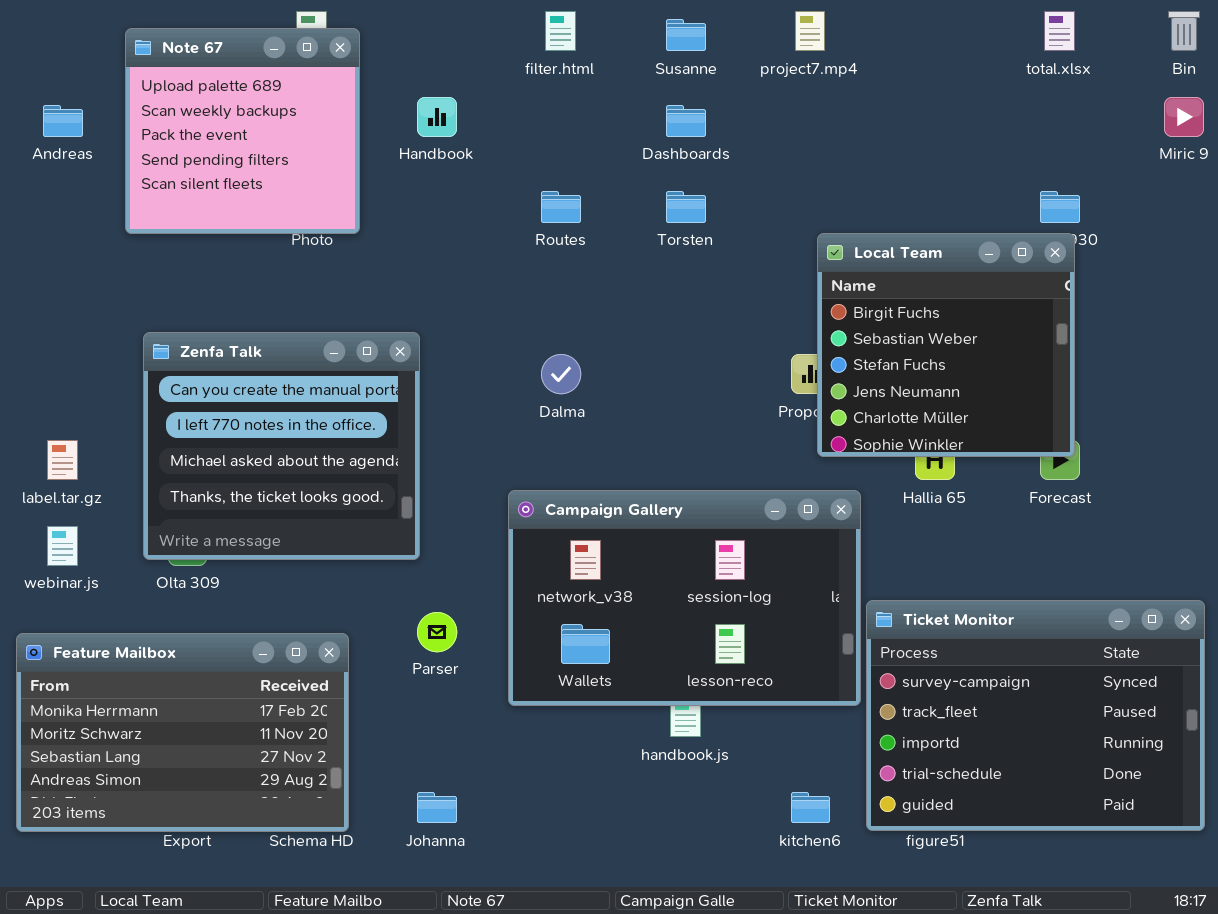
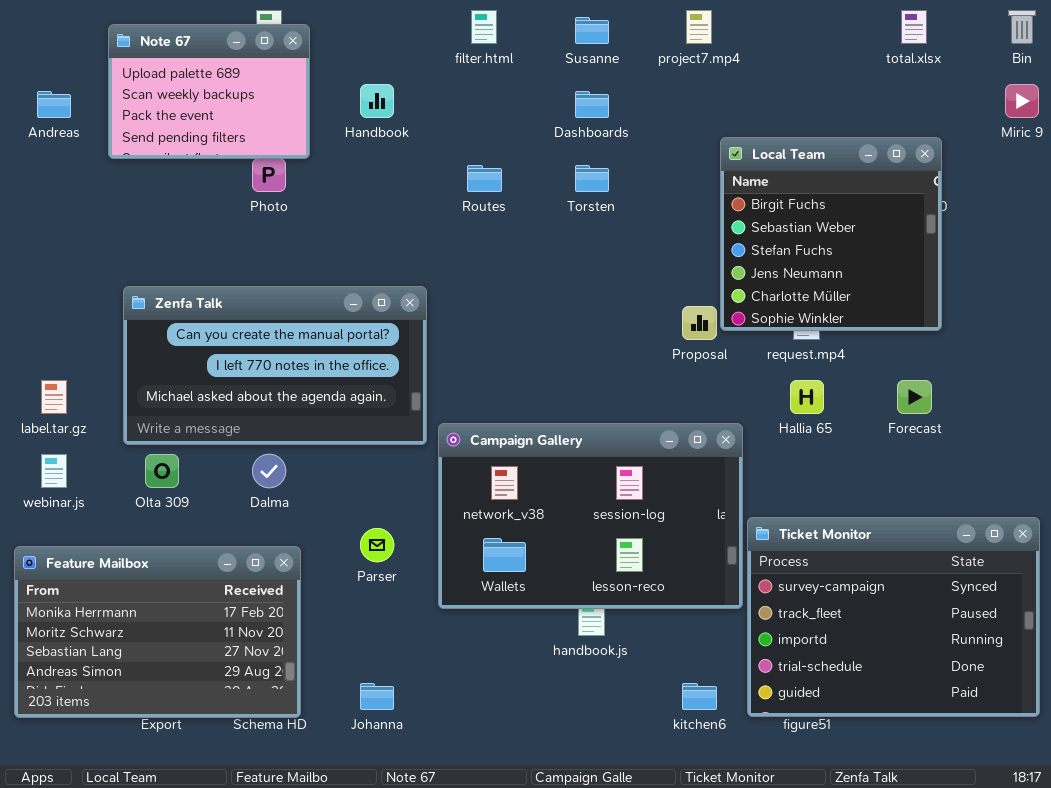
Note 67: [125,28,360,234] -> [108,24,310,159], resized
Local Team: [817,233,1075,457] -> [720,137,942,331], moved
Zenfa Talk: [143,332,420,560] -> [123,286,427,445], resized
Dalma: [541,354,581,394] -> [252,454,286,488], moved

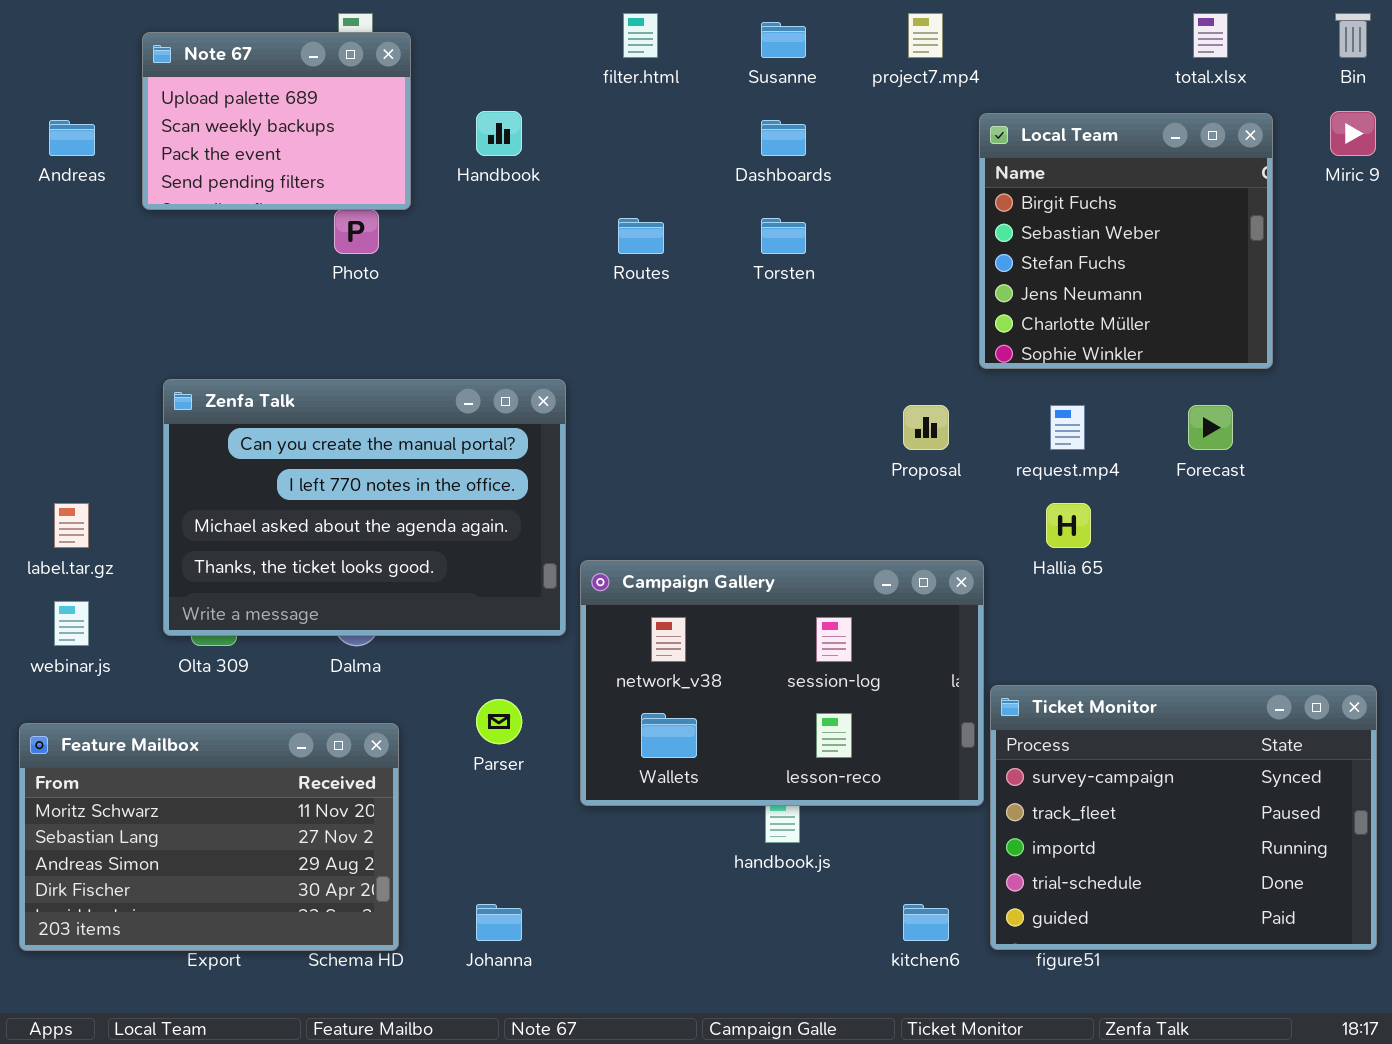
Local Team: [720,137,942,331] -> [979,113,1273,369], moved
Zenfa Talk: [123,286,427,445] -> [163,379,566,636], resized
Forecast: [897,380,932,414] -> [1188,405,1233,450], moved
Feature Mailbox: [14,546,301,718] -> [19,723,399,951], scrolled down 1 row

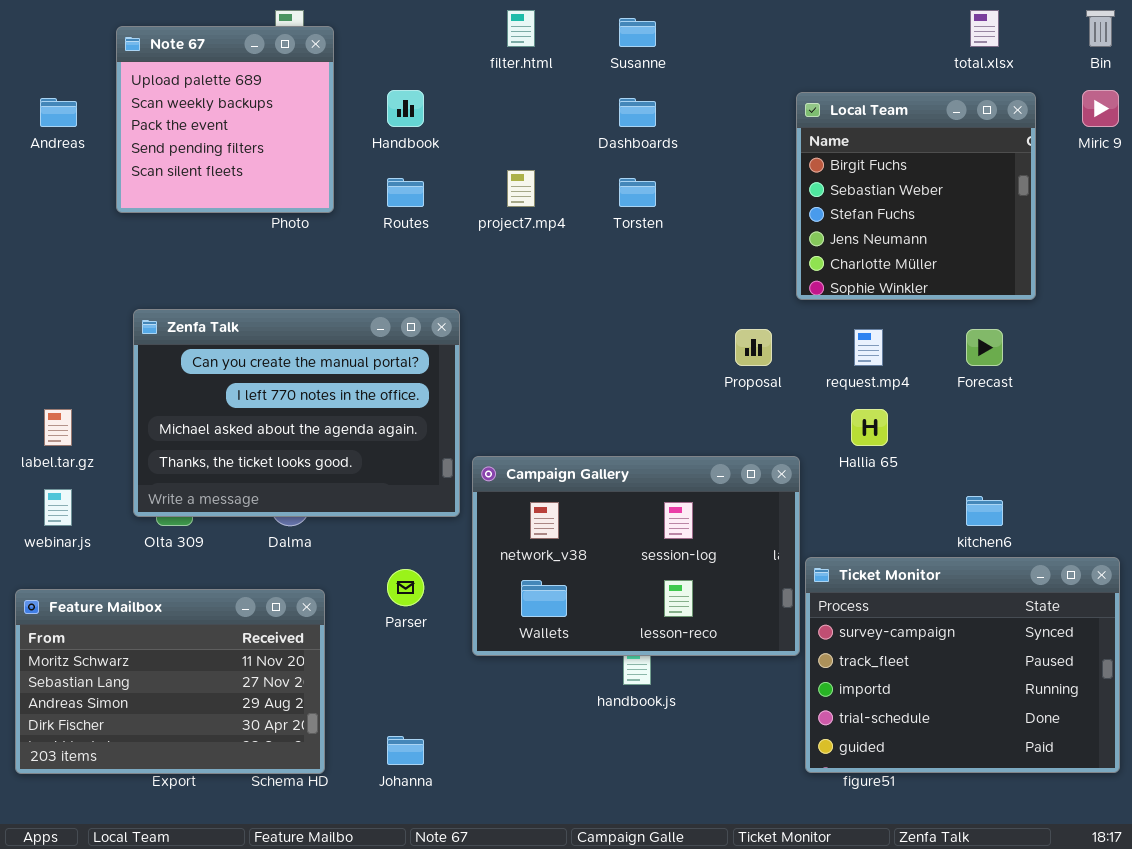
project7.mp4: [908,13,943,58] -> [507,170,535,207], moved
Note 67: [142,32,411,210] -> [116,26,334,213], resized
Routes: [618,218,664,254] -> [387,178,424,207], moved
kitchen6: [903,904,949,941] -> [966,496,1003,526], moved

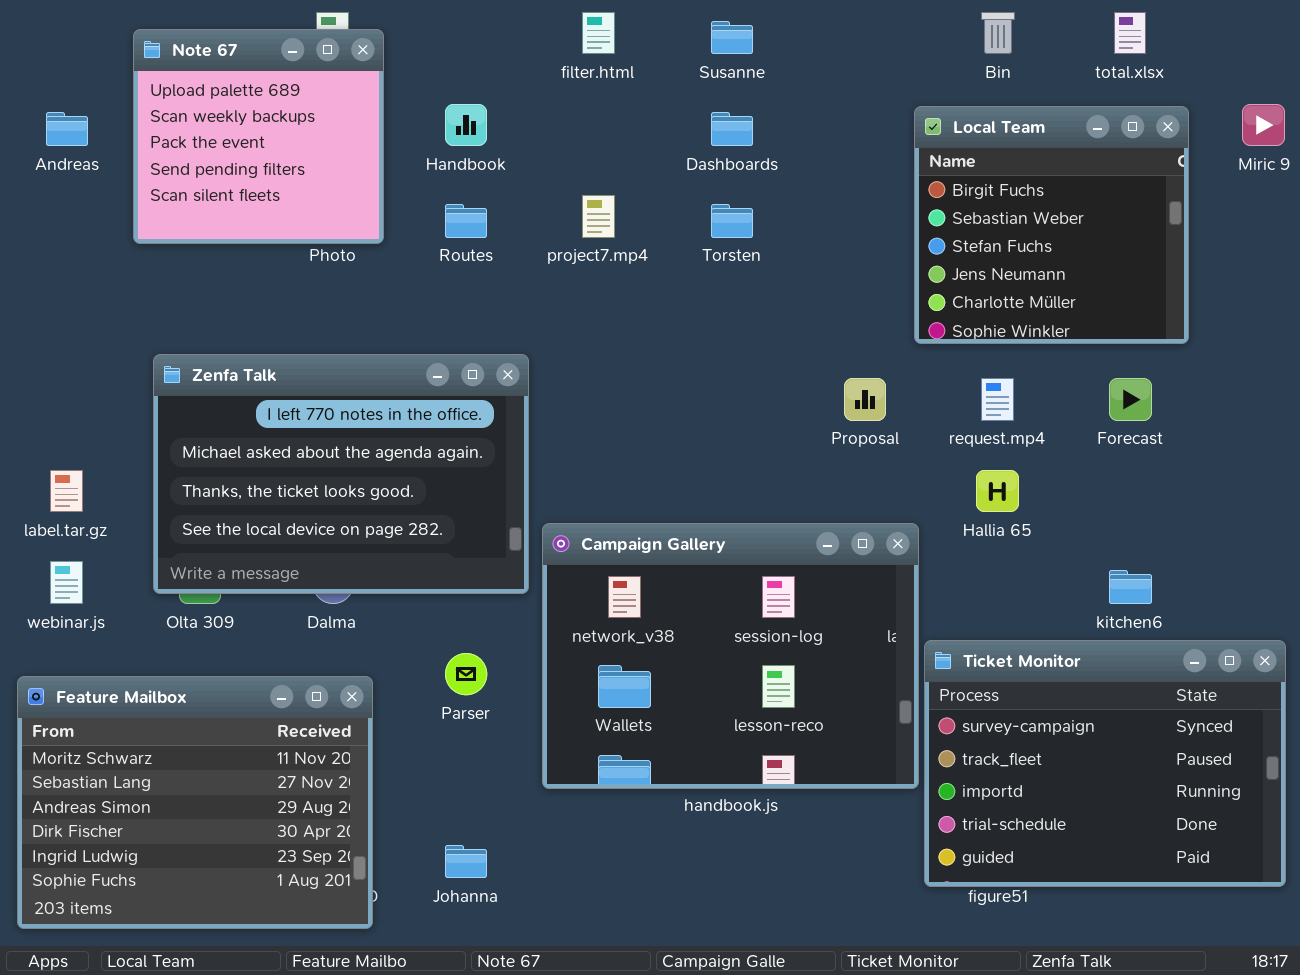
Bin: [1086,10,1115,47] -> [981,12,1015,54], moved
Zenfa Talk: [133,309,460,517] -> [153,354,529,594], scrolled down 1 row
Campaign Gallery: [472,456,800,656] -> [542,523,919,789], resized
Feature Mailbox: [15,589,325,774] -> [17,676,373,929], resized

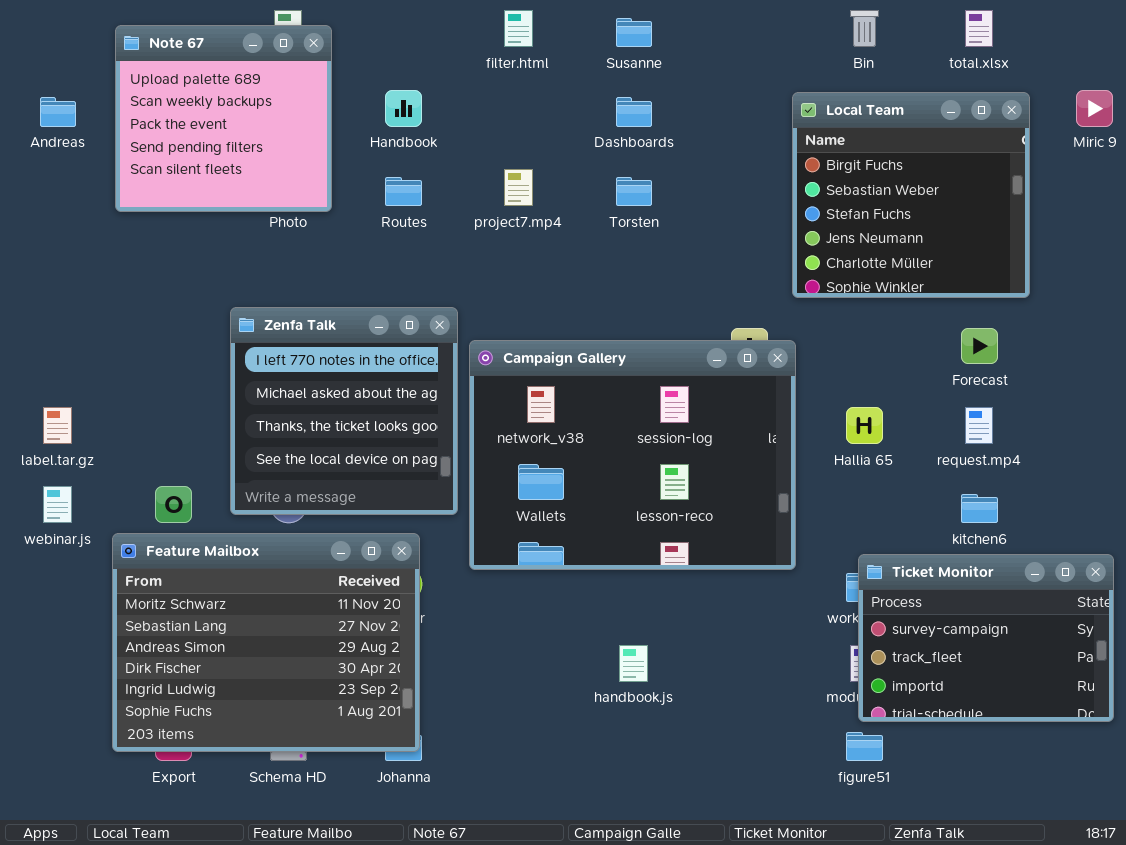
Zenfa Talk: [153,354,529,594] -> [230,307,458,515], resized
request.mp4: [981,378,1014,421] -> [965,407,993,444], moved
Campaign Gallery: [542,523,919,789] -> [469,340,796,570], moved
Ticket Monitor: [924,640,1286,887] -> [858,554,1114,722], resized
Feature Mailbox: [17,676,373,929] -> [112,533,420,752], moved

